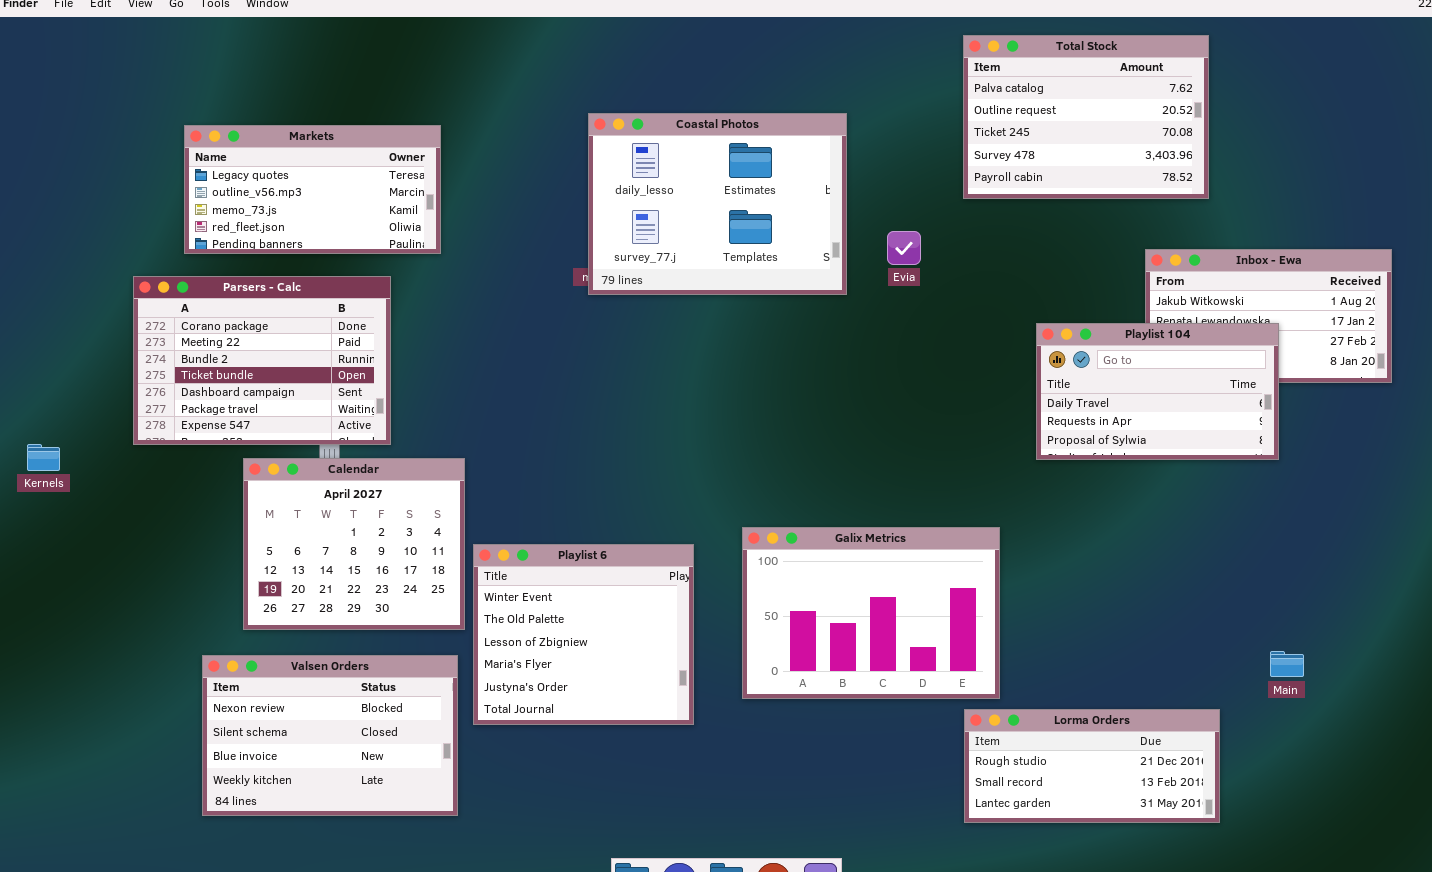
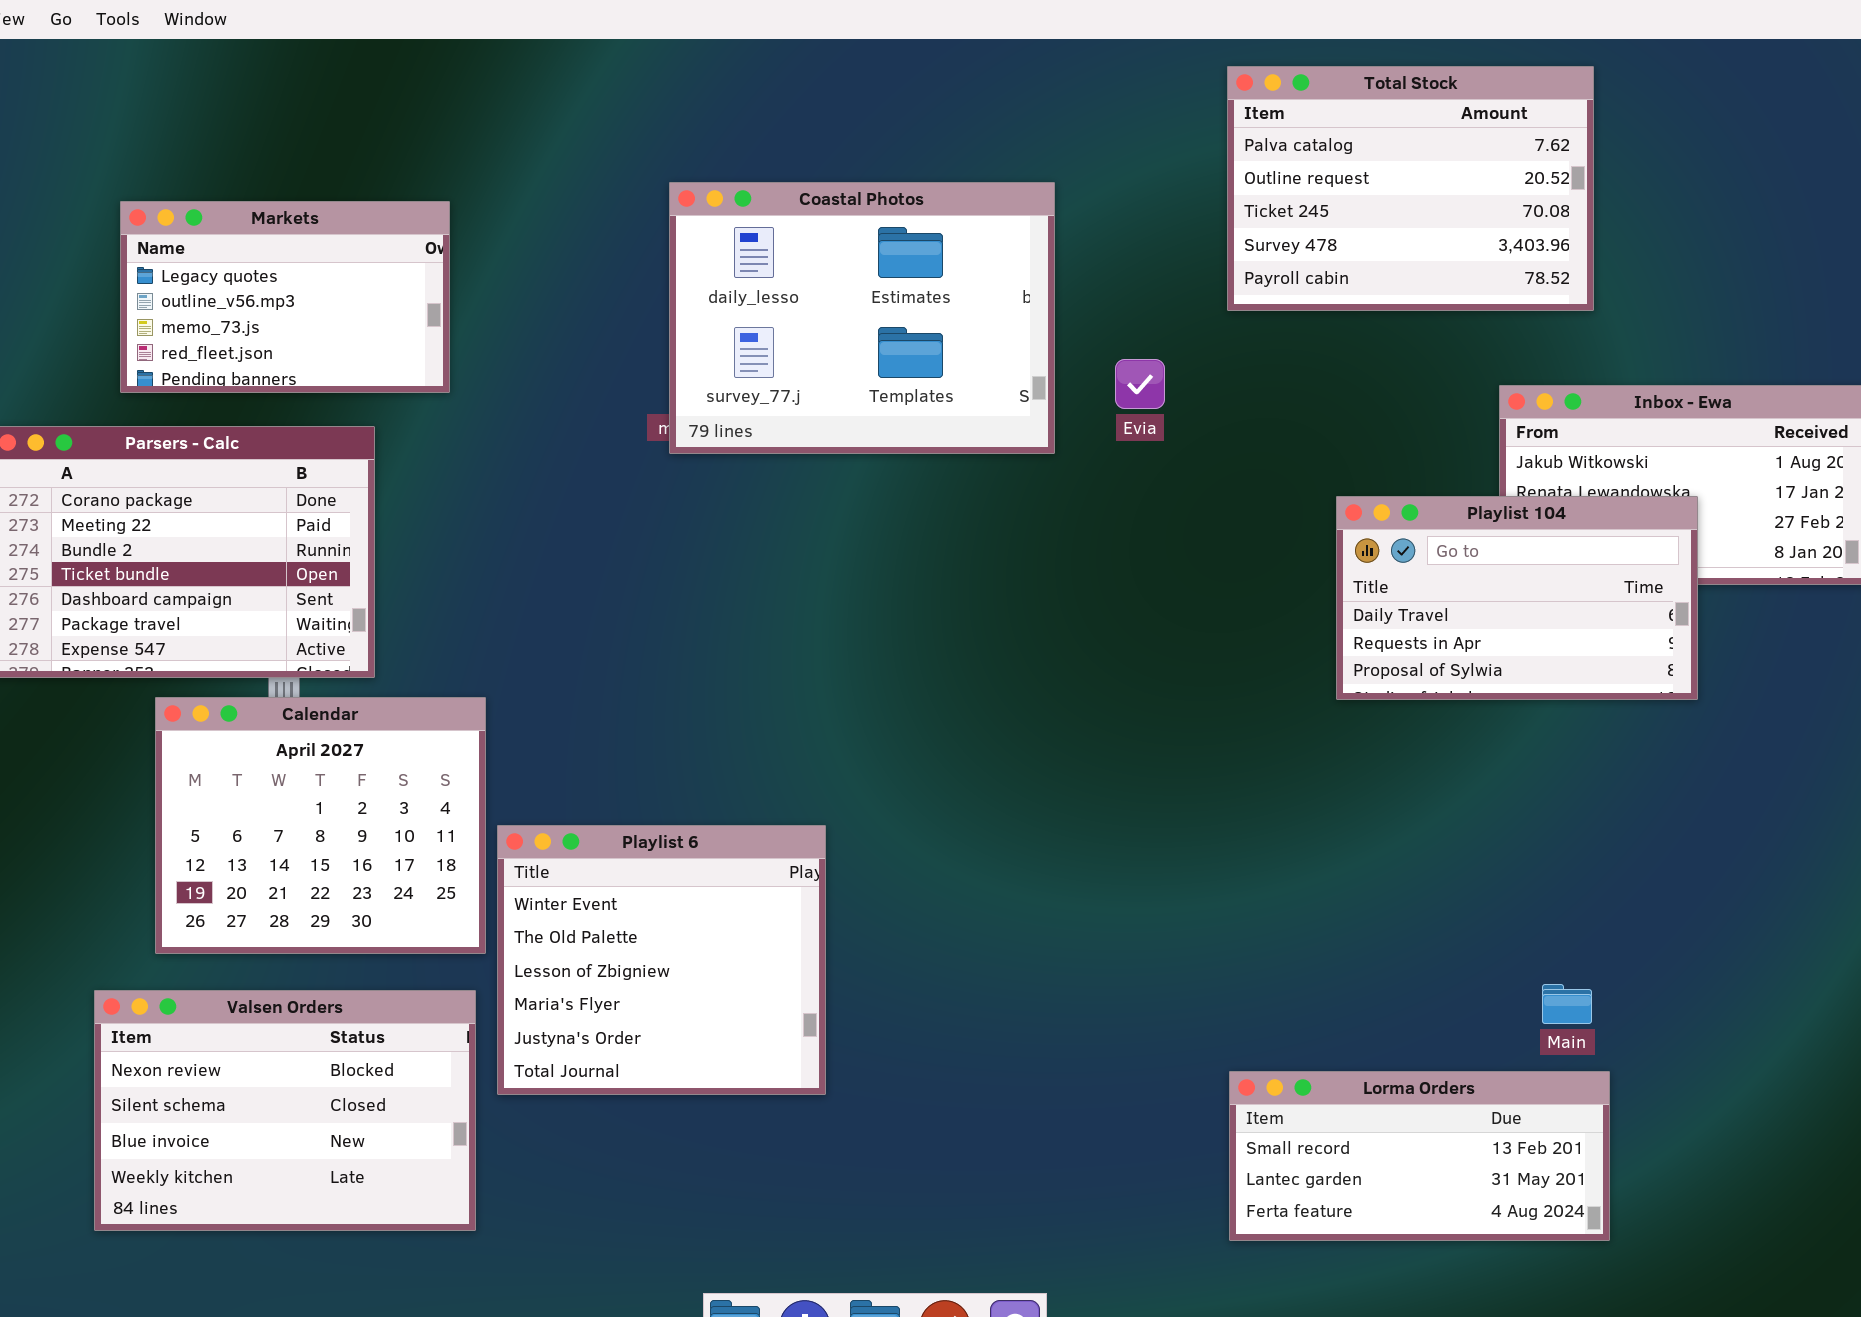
Markets: [184,125,441,254] -> [120,201,450,393], resized
Galix Metrics: [742,527,1000,699] -> none, closed
Main: [1270,651,1304,677] -> [1542,984,1592,1024], moved
Lorma Orders: [964,709,1220,823] -> [1229,1071,1610,1241], scrolled down 1 row

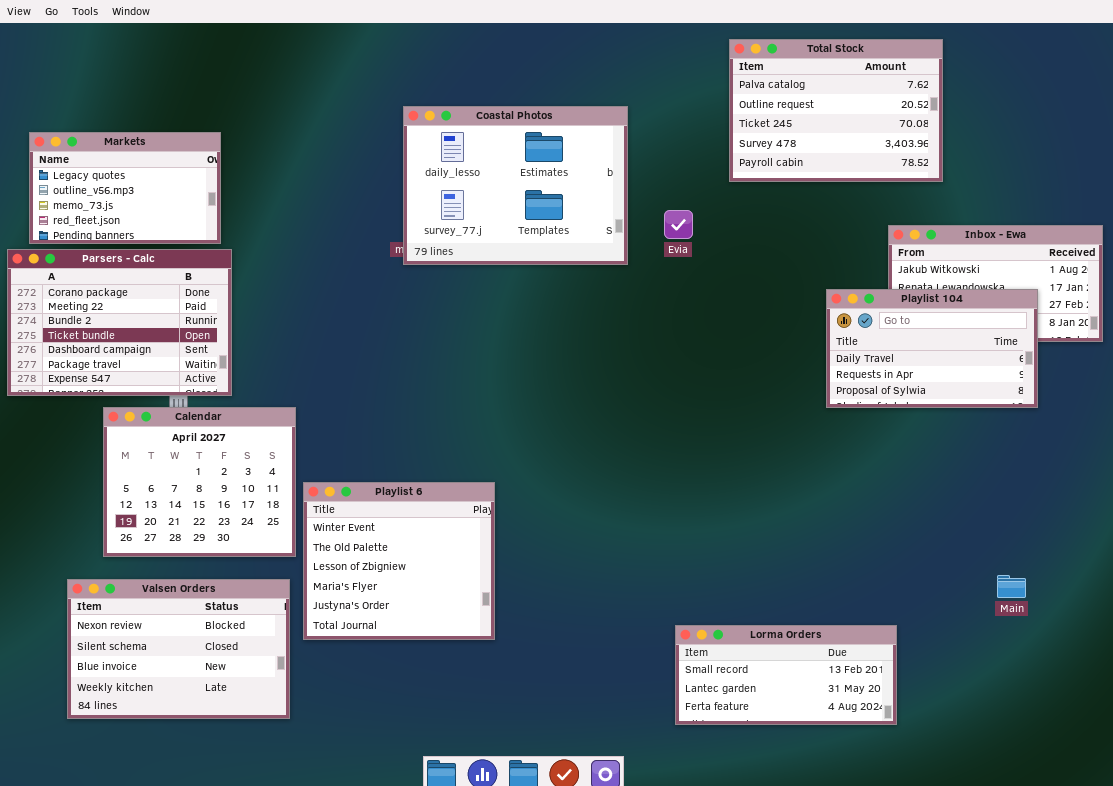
Markets: [120,201,450,393] -> [29,132,221,244], moved
Playlist 104: [1336,496,1698,700] -> [826,289,1038,408], moved
Main: [1542,984,1592,1024] -> [997,575,1026,598], moved
Lorma Orders: [1229,1071,1610,1241] -> [675,625,897,725], moved

